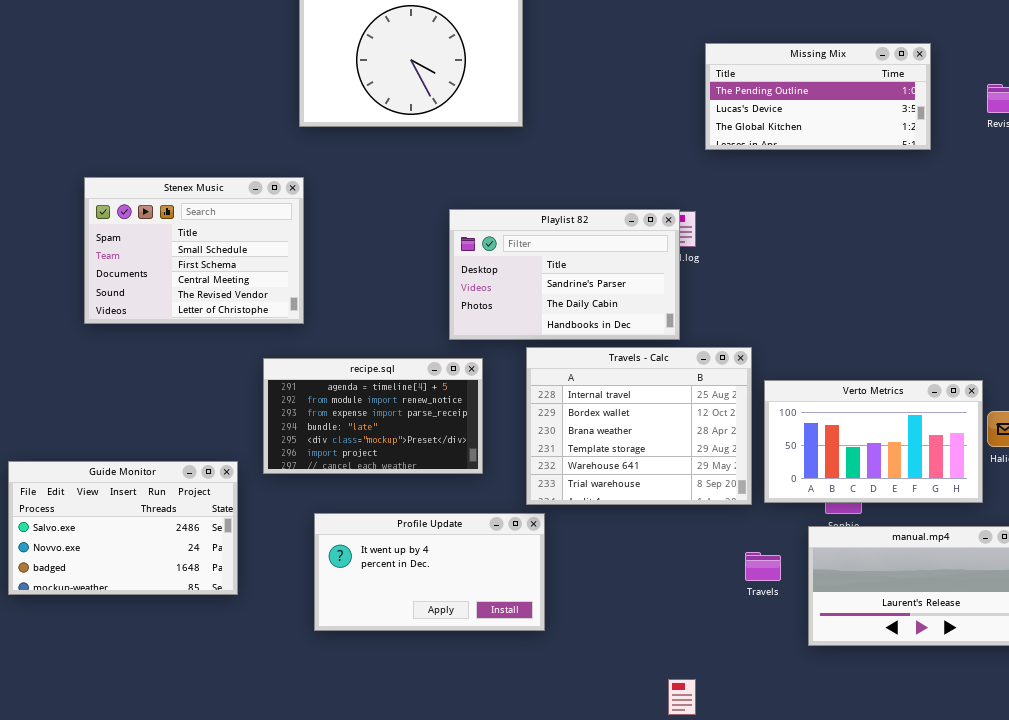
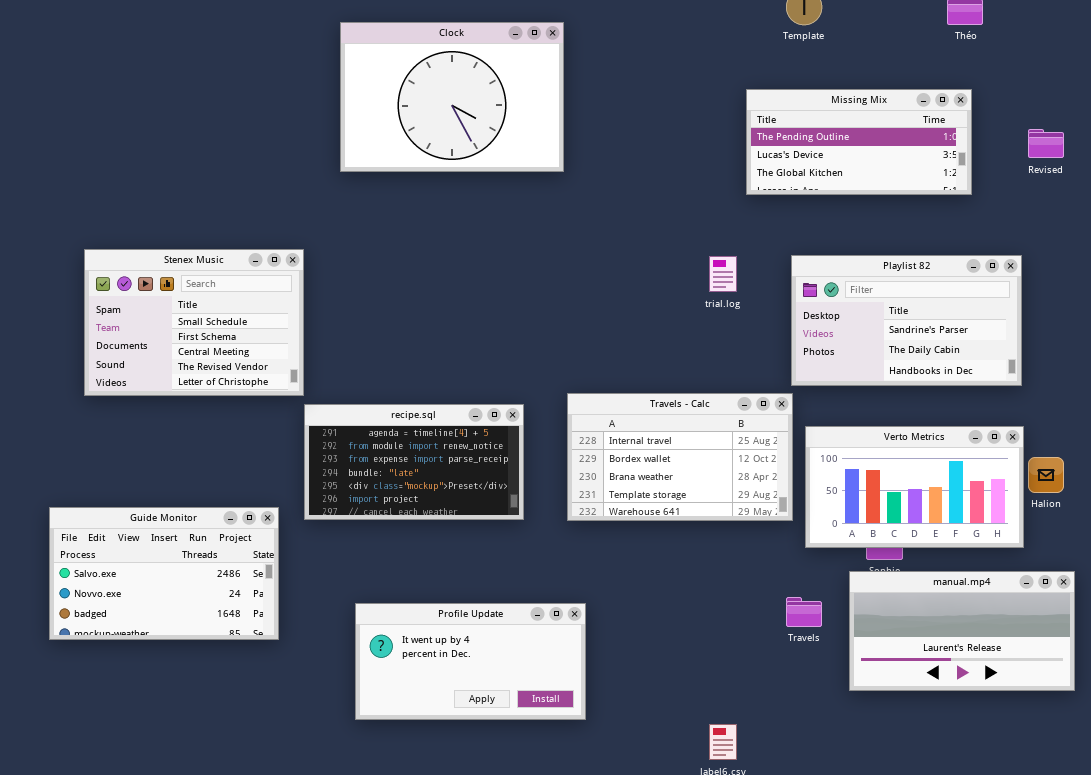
Stenex Music: [84,177,304,324] -> [84,249,304,396], moved
Playlist 82: [449,209,680,340] -> [791,255,1022,386], moved
Travels - Calc: [526,347,752,505] -> [567,393,793,521], resized
Profile Update: [314,513,545,631] -> [355,603,586,720], moved

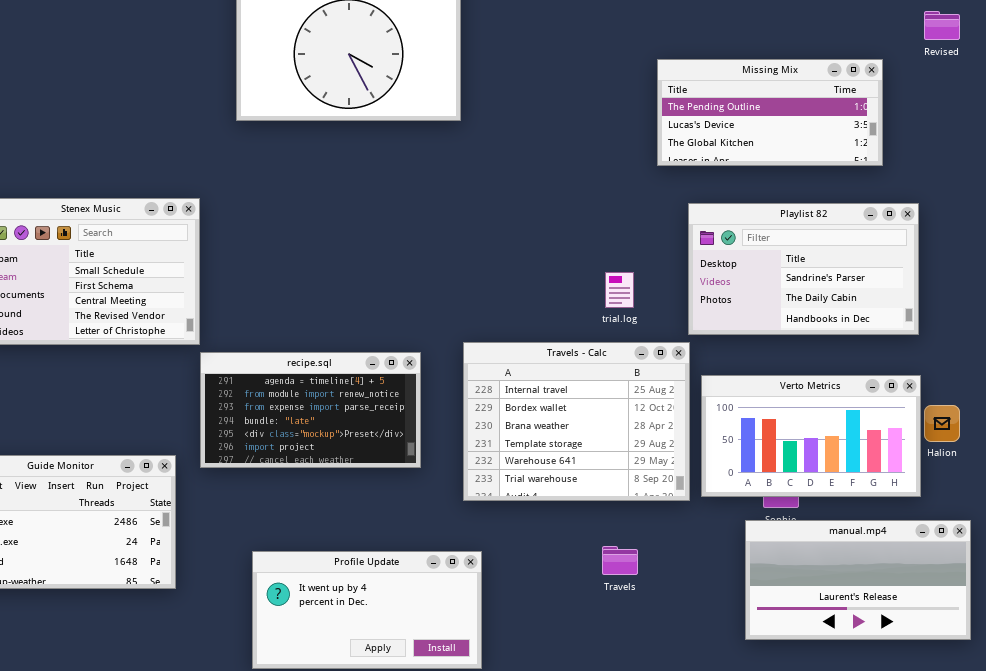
Missing Mix: [746,89,972,195] -> [657,59,883,166], moved
Revised: [1028,129,1064,158] -> [924,11,960,40], moved
trial.log: [709,256,737,292] -> [605,272,634,308], moved
Travels - Calc: [567,393,793,521] -> [463,342,690,501], resized
Travels: [786,597,822,627] -> [602,546,638,575], moved

